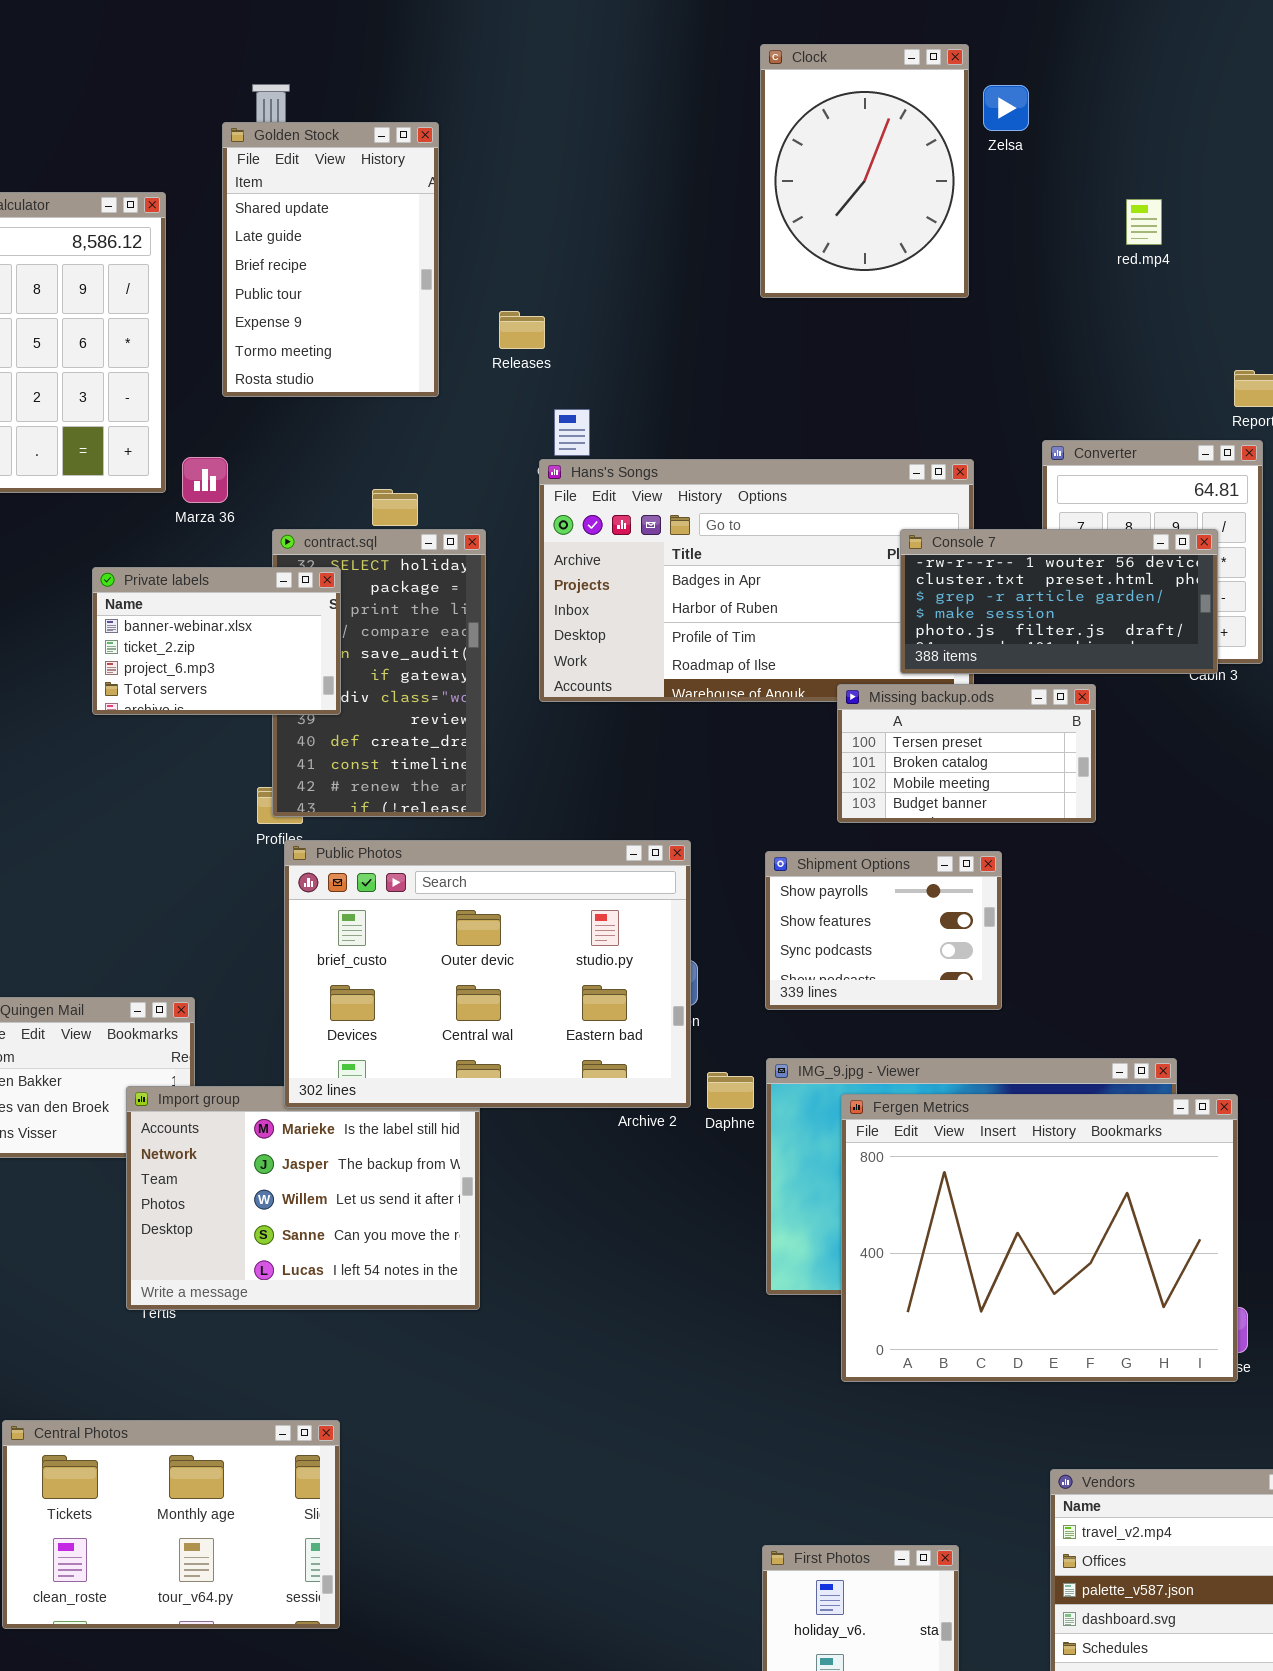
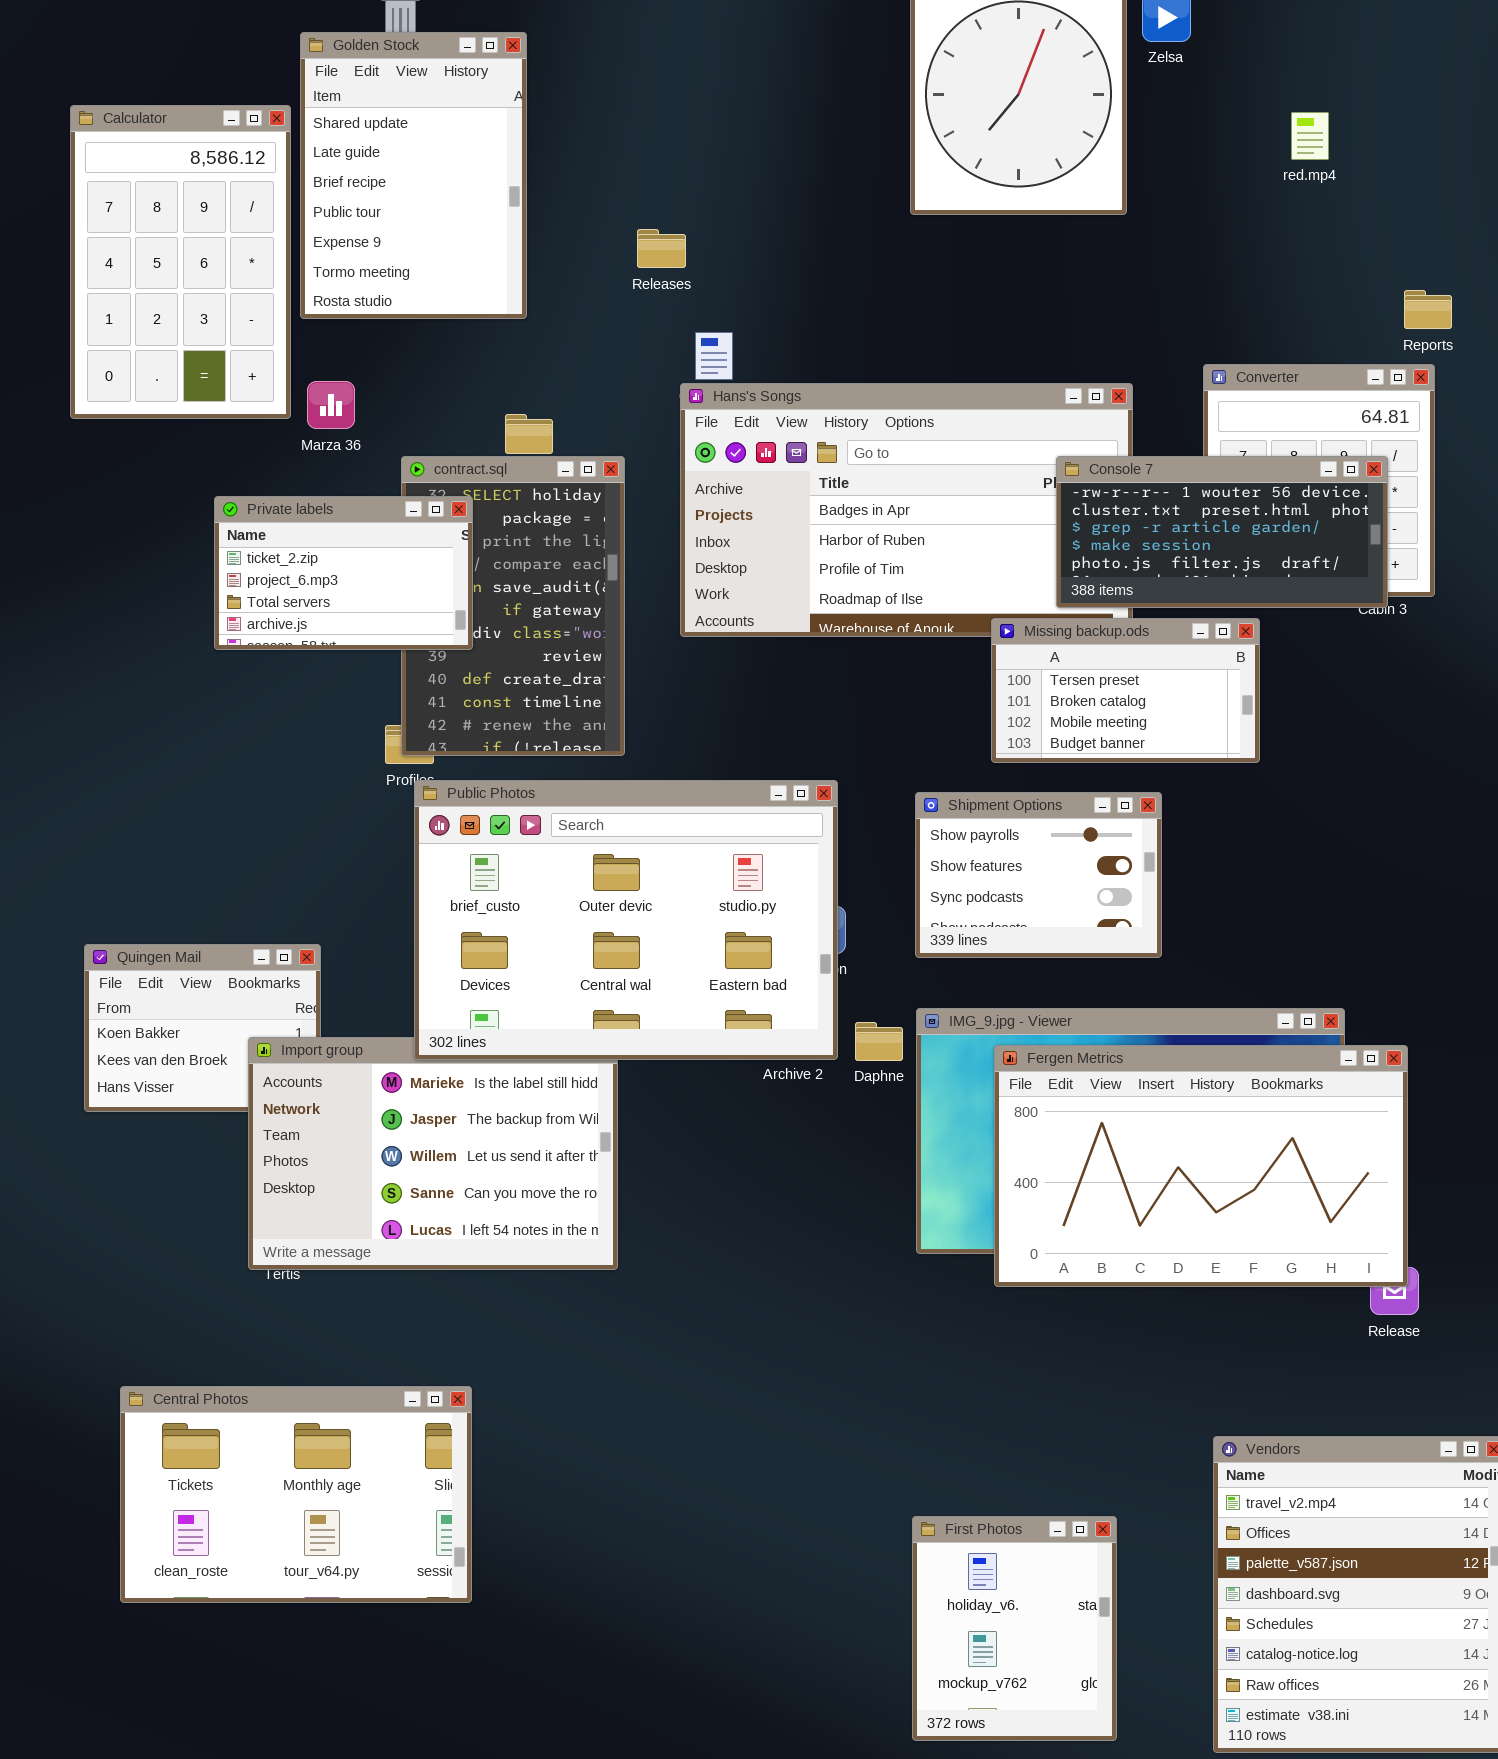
Golden Stock: [222,122,439,397] -> [300,32,527,319], moved
Private labels: [92,567,341,715] -> [214,496,473,650], scrolled down 1 row
Fergen Metrics: [841,1094,1238,1382] -> [994,1045,1408,1287], resized

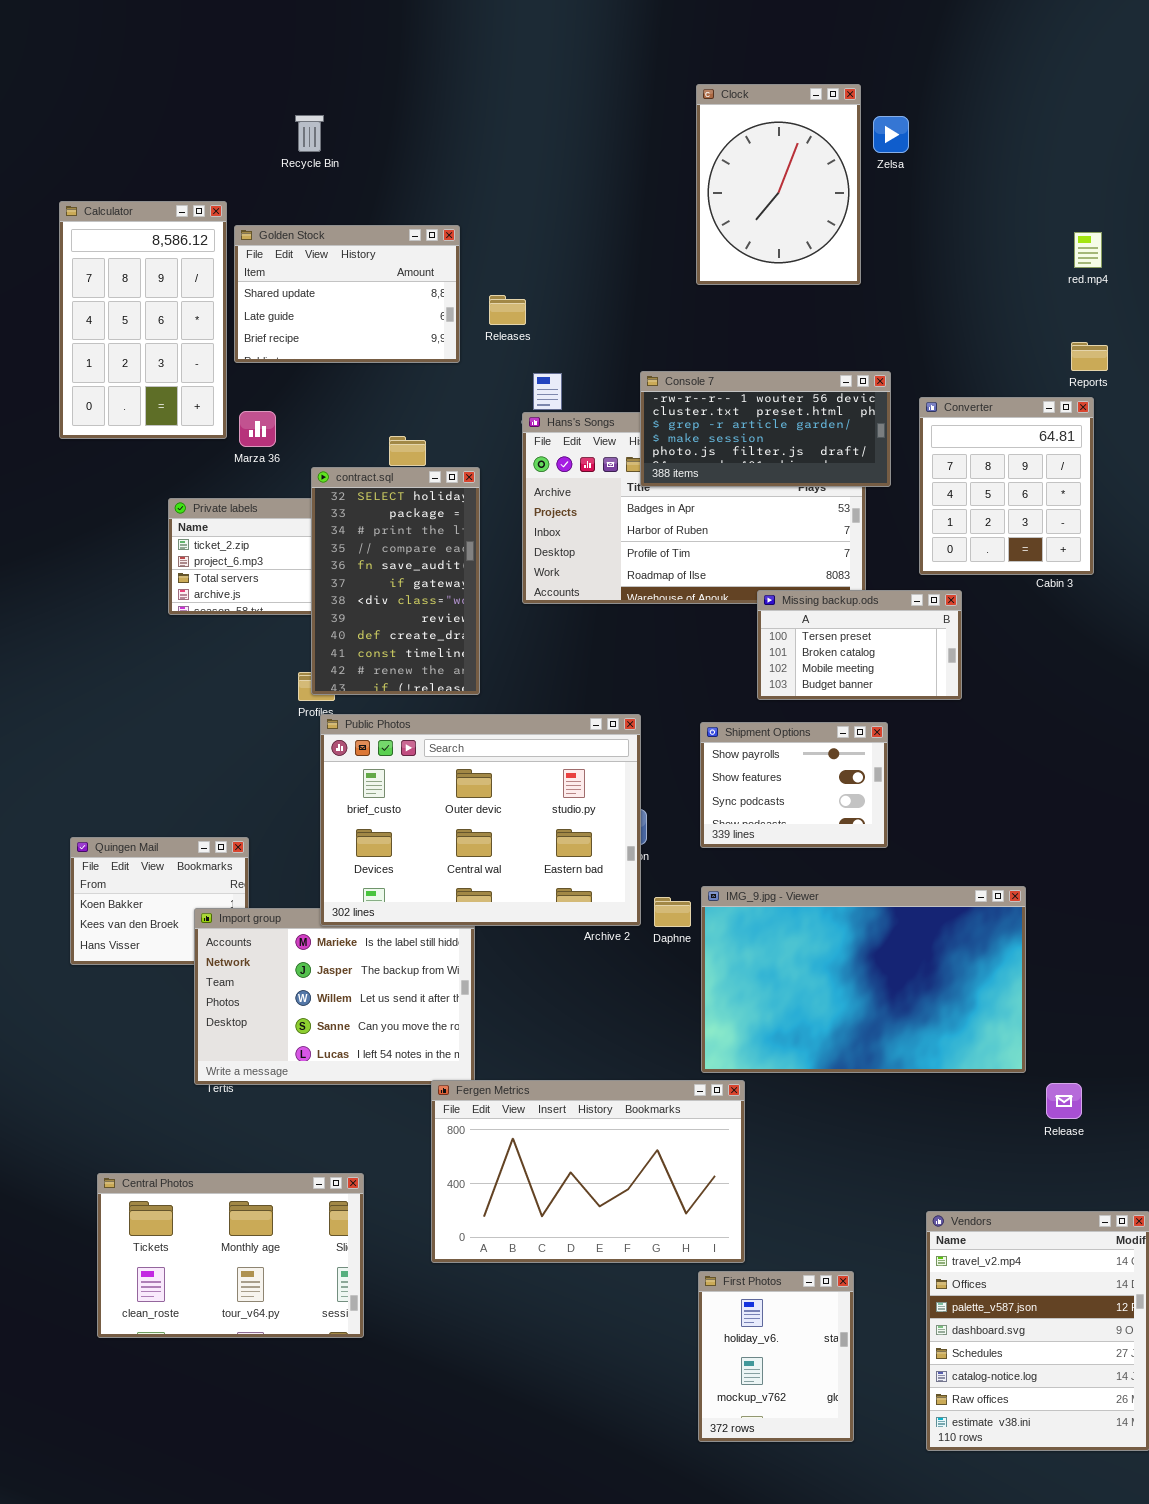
Golden Stock: [300,32,527,319] -> [234,225,460,363], resized
red.mp4: [1291,112,1329,160] -> [1074,232,1102,268], moved
contract.sql: [401,456,625,756] -> [311,467,480,695], raised
Console 7: [1056,456,1388,608] -> [640,371,891,487], moved
Fergen Metrics: [994,1045,1408,1287] -> [431,1080,745,1263], moved

